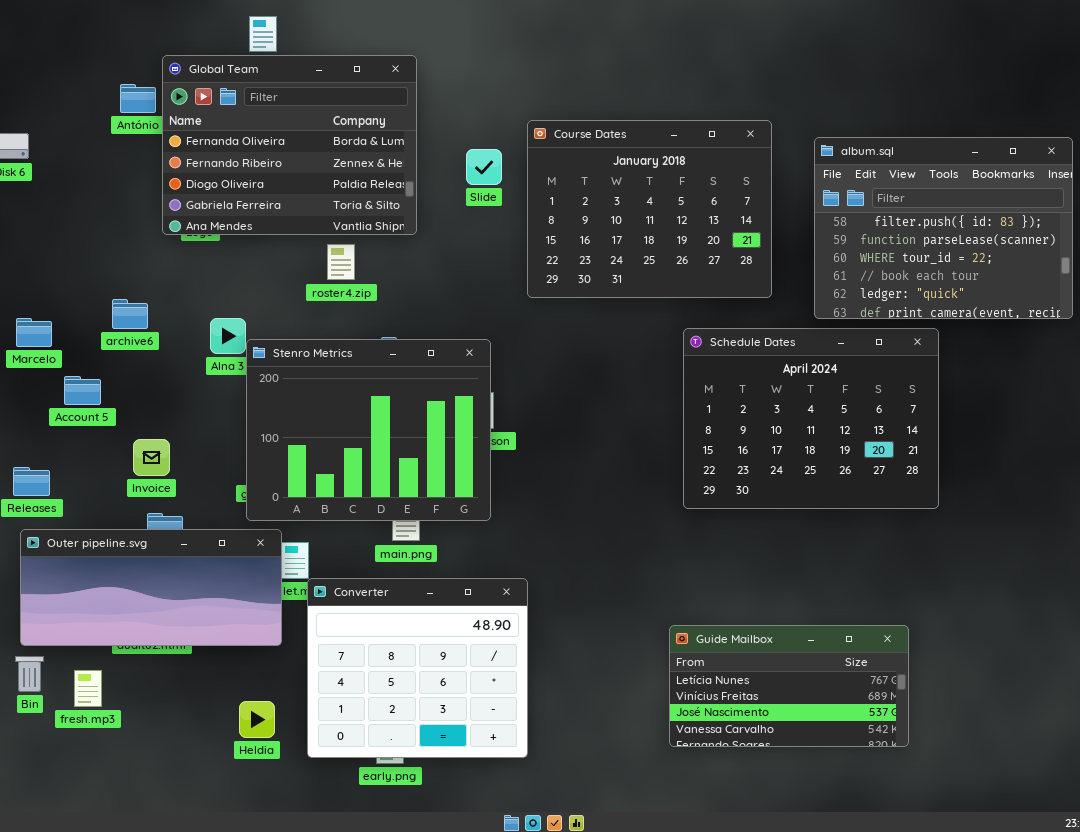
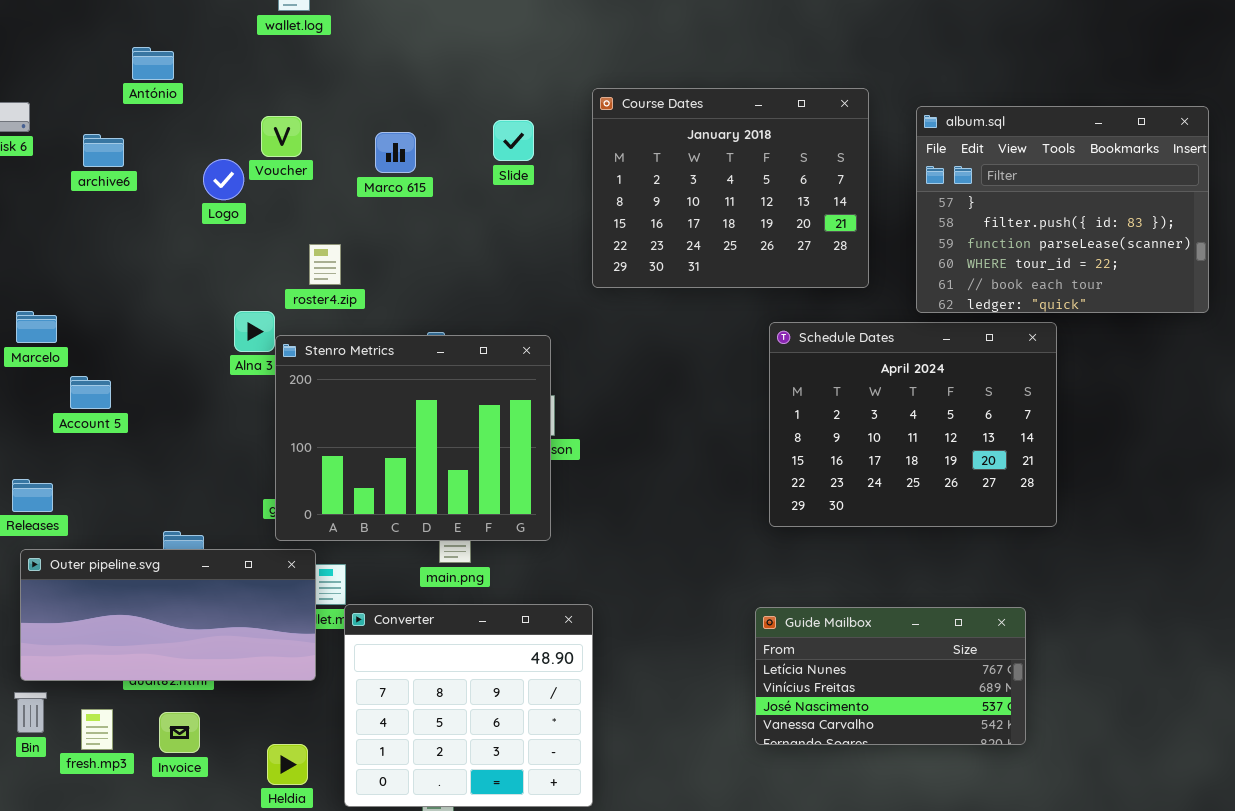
Global Team: [162,55,417,235] -> none, closed
album.sql: [814,137,1073,319] -> [916,106,1209,313], scrolled up 1 row
Slide: [466,149,502,185] -> [493,120,534,161], moved
roster4.zip: [327,244,355,280] -> [309,244,341,285], moved
archive6: [112,299,148,329] -> [83,134,124,167], moved
Invoice: [133,439,170,476] -> [159,712,200,753], moved
Guide Mailbox: [669,625,909,747] -> [755,607,1026,745], moved

